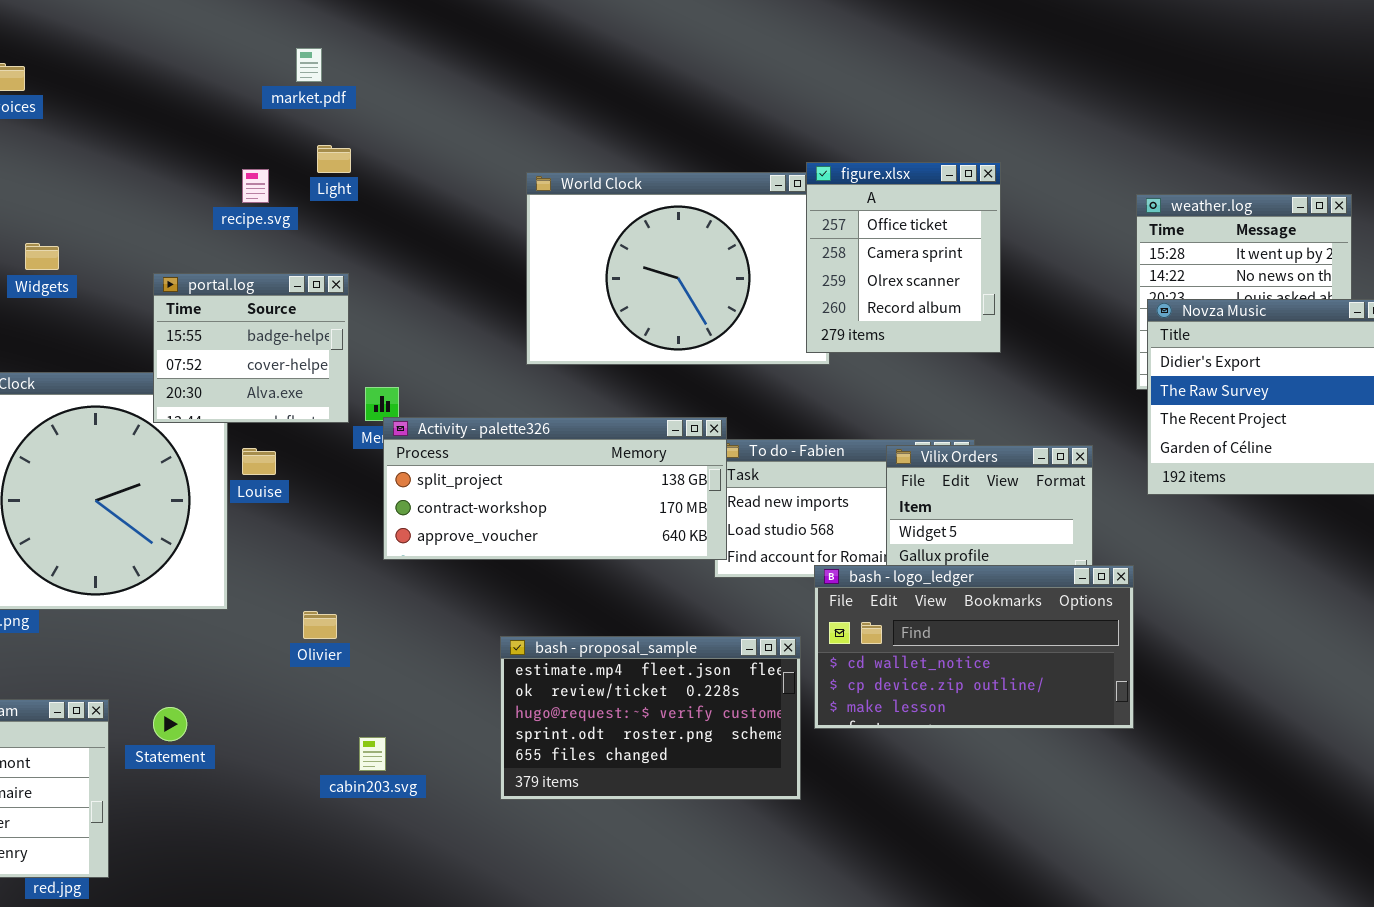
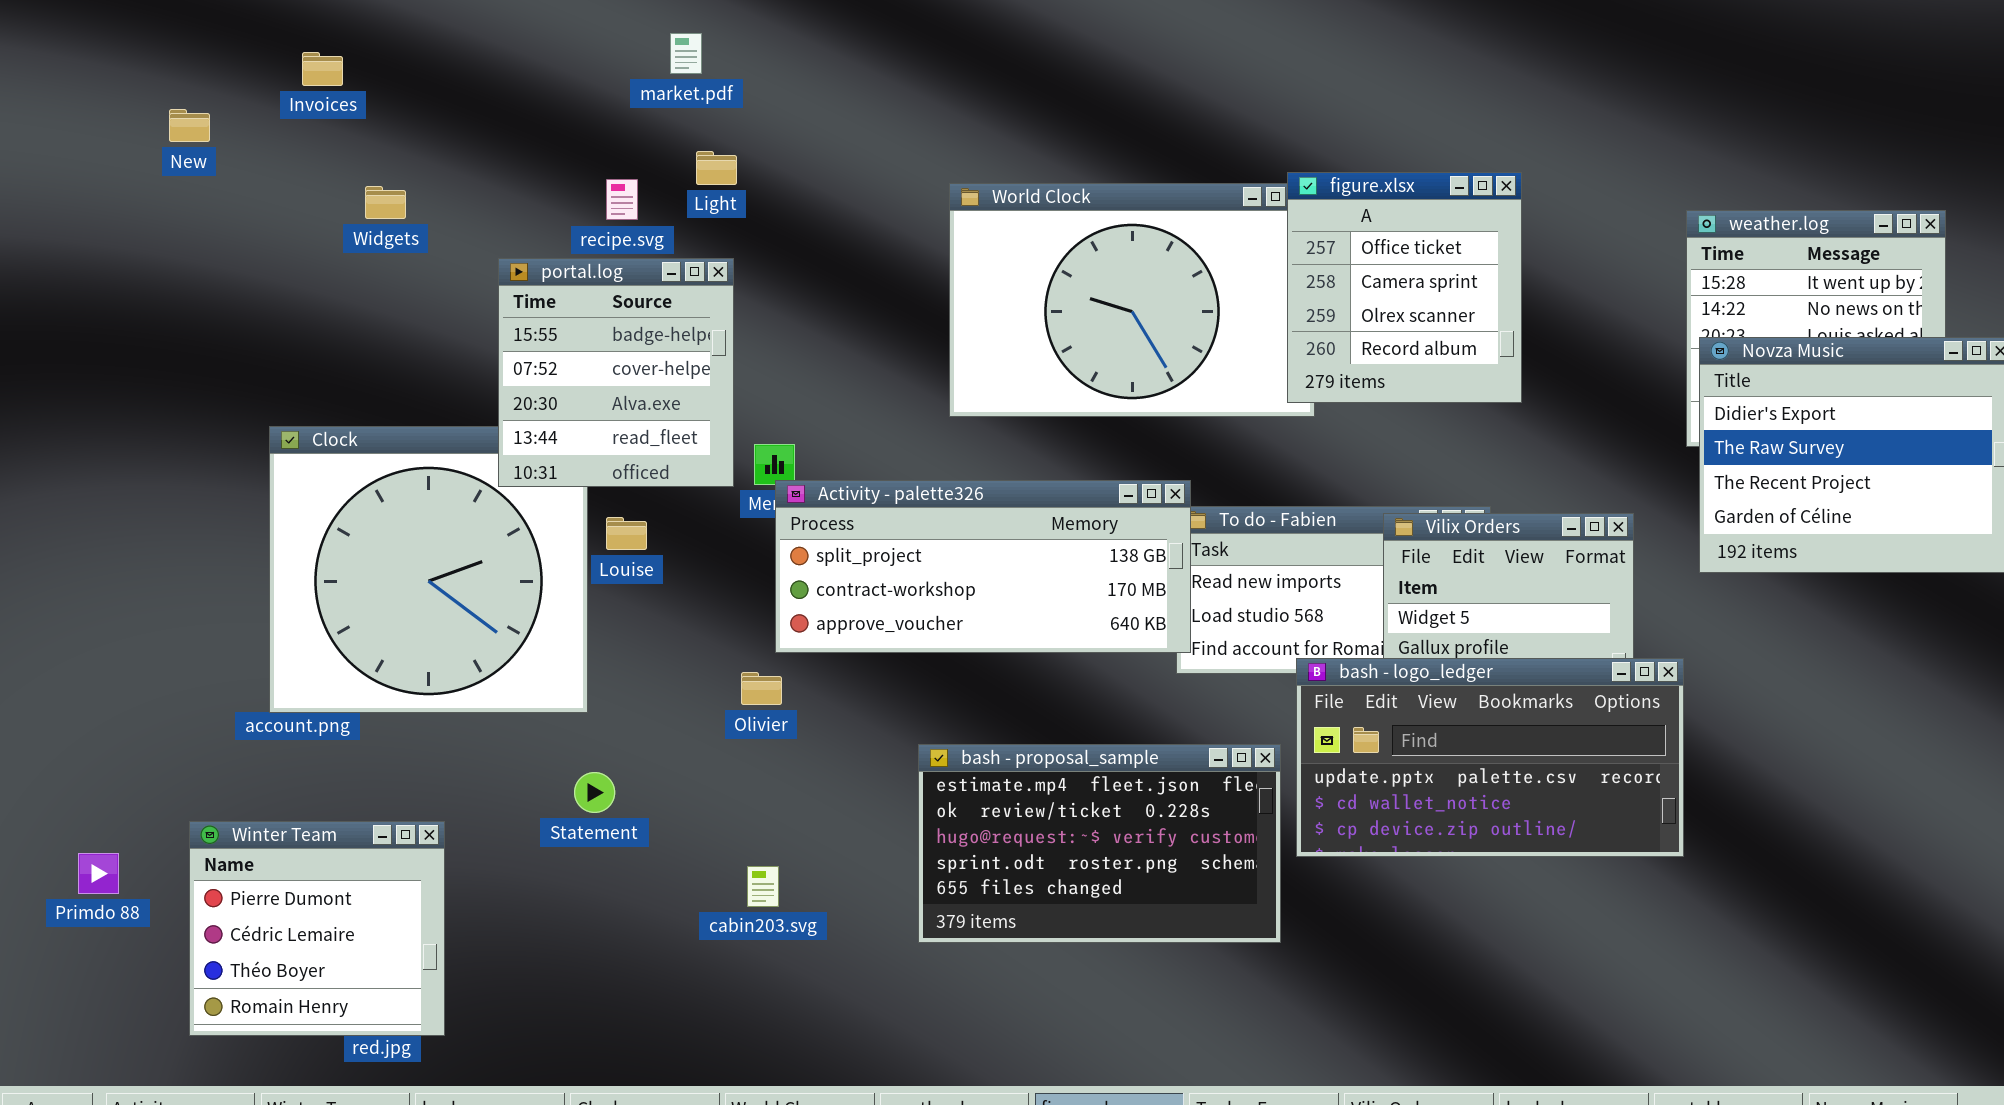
Widgets: [25,243,59,270] -> [365,186,406,219], moved
portal.log: [153,273,349,423] -> [498,258,734,487], resized
bash - logo_ledger: [814,565,1134,729] -> [1296,658,1684,857], scrolled up 1 row
Olivier: [303,611,337,639] -> [741,672,782,705], moved
Statement: [153,707,187,741] -> [574,772,615,813], moved

